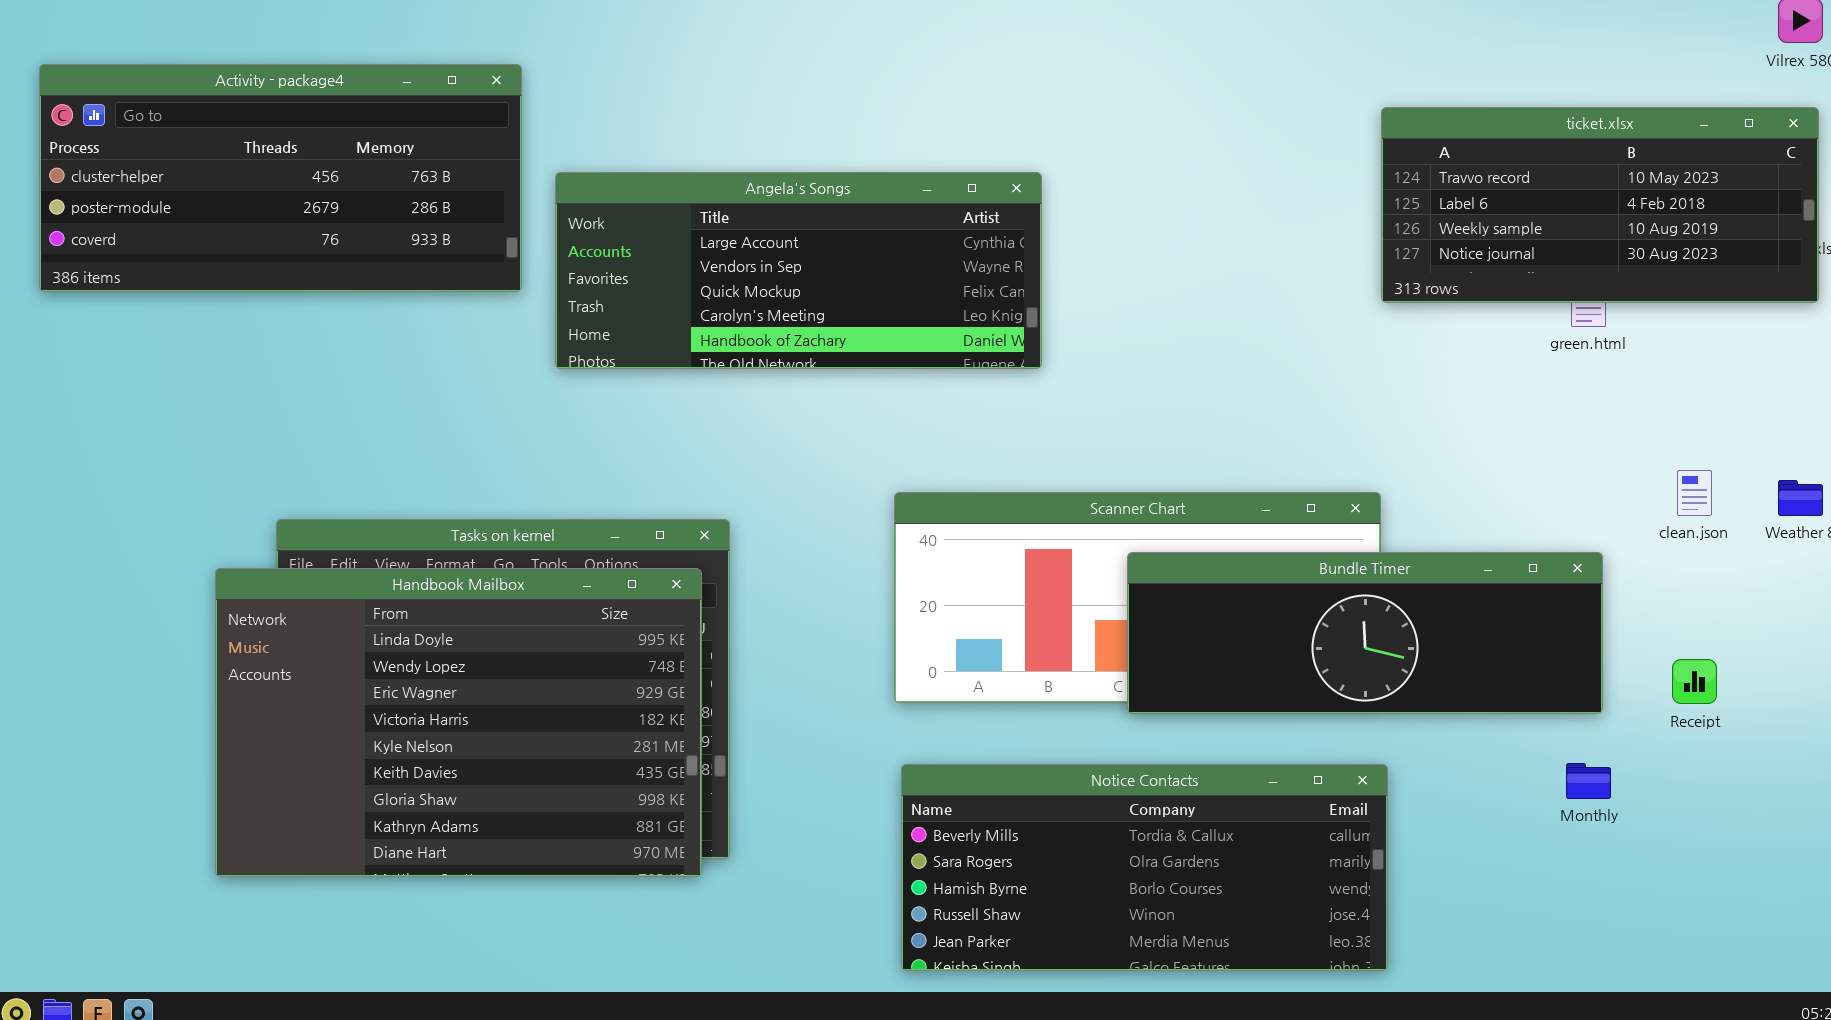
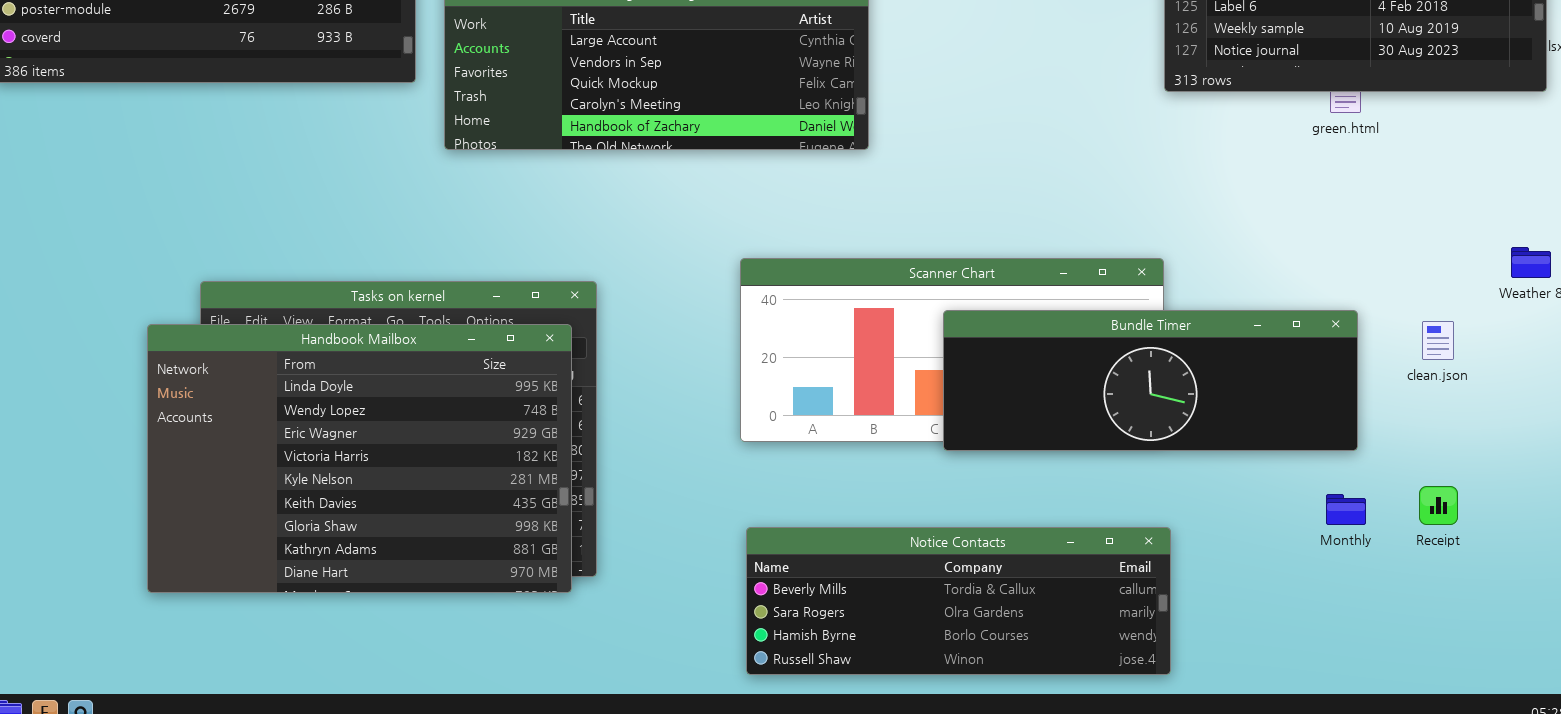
clean.json: [1677,470,1712,516] -> [1422,321,1454,360], moved
Receipt: [1672,659,1717,704] -> [1419,486,1458,525], moved
Notice Contacts: [901,764,1388,971] -> [746,527,1171,675], resized

